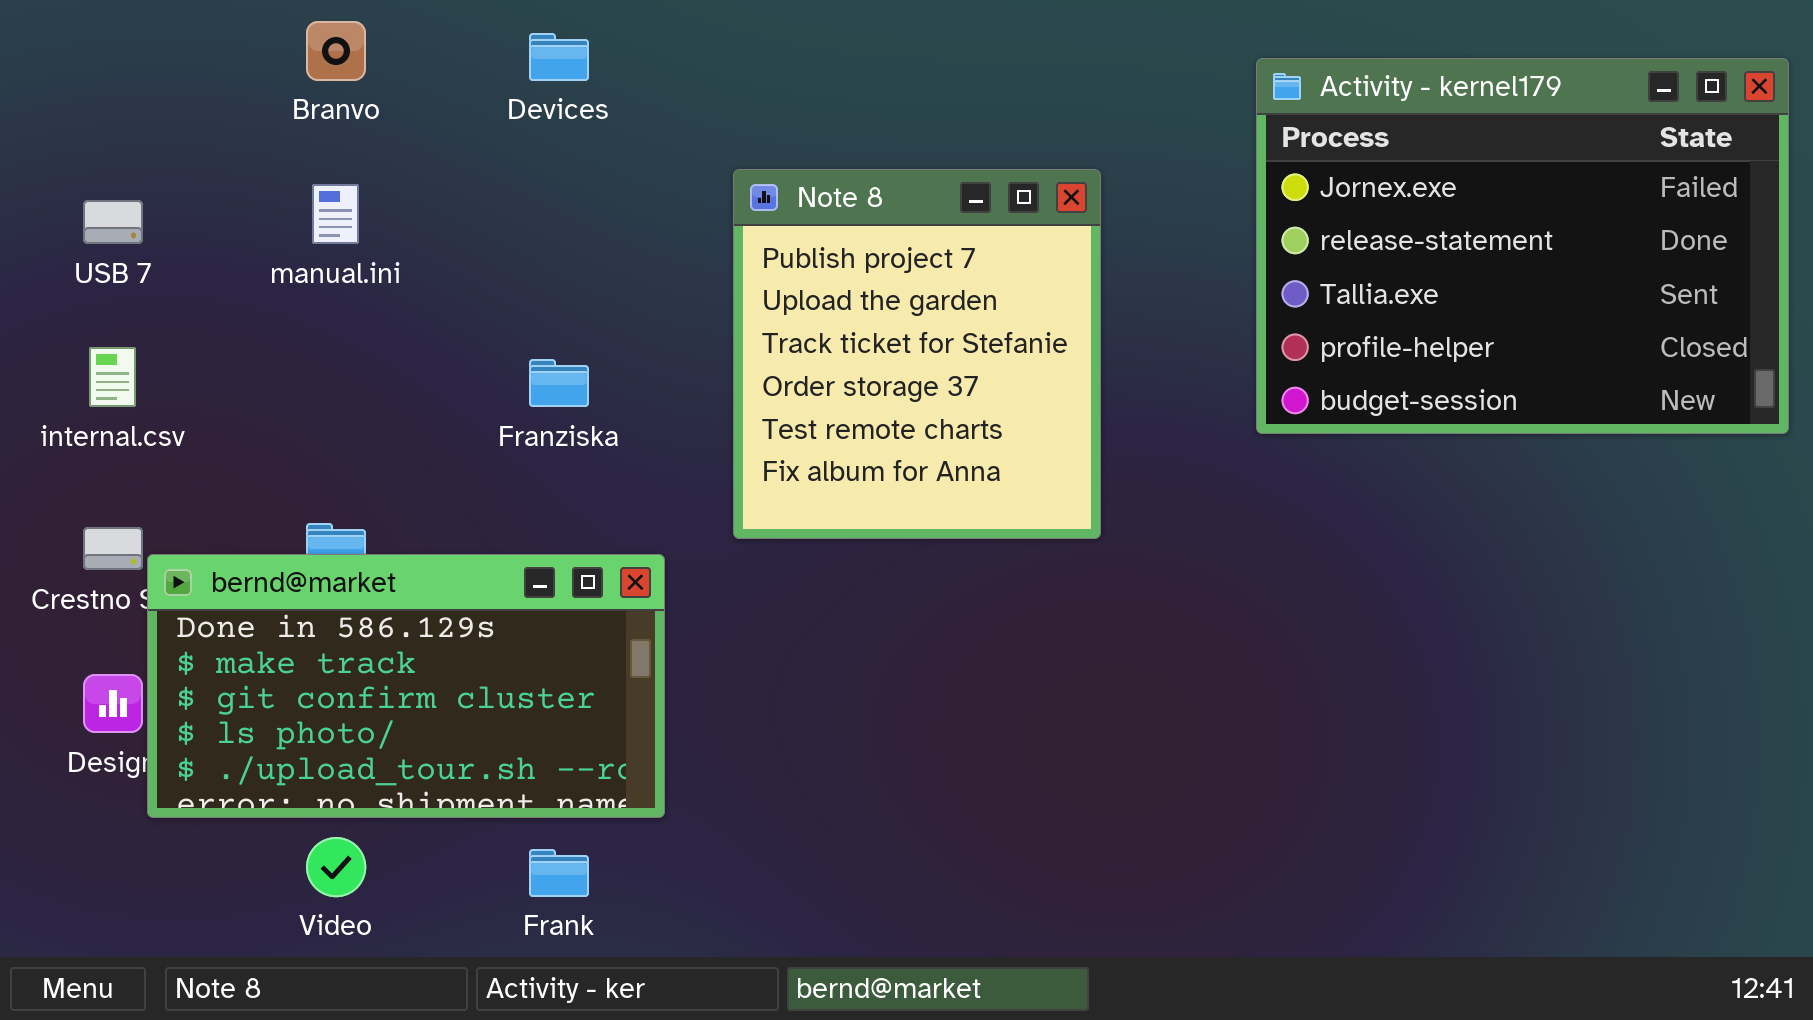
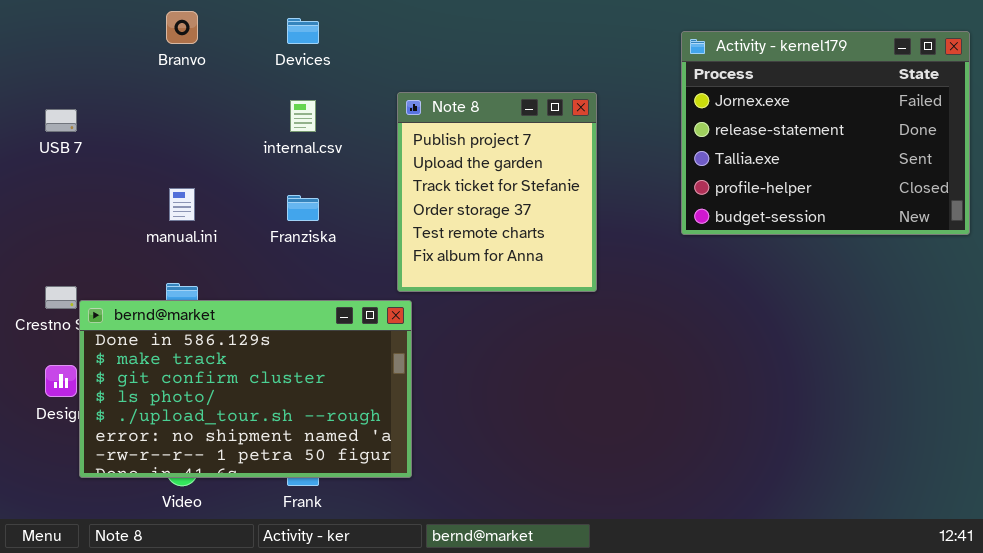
manual.ini: [312,184,359,244] -> [169,188,195,221], moved
internal.csv: [89,347,136,407] -> [290,100,316,132], moved
bernd@market: [147,554,665,818] -> [79,300,412,478], resized

